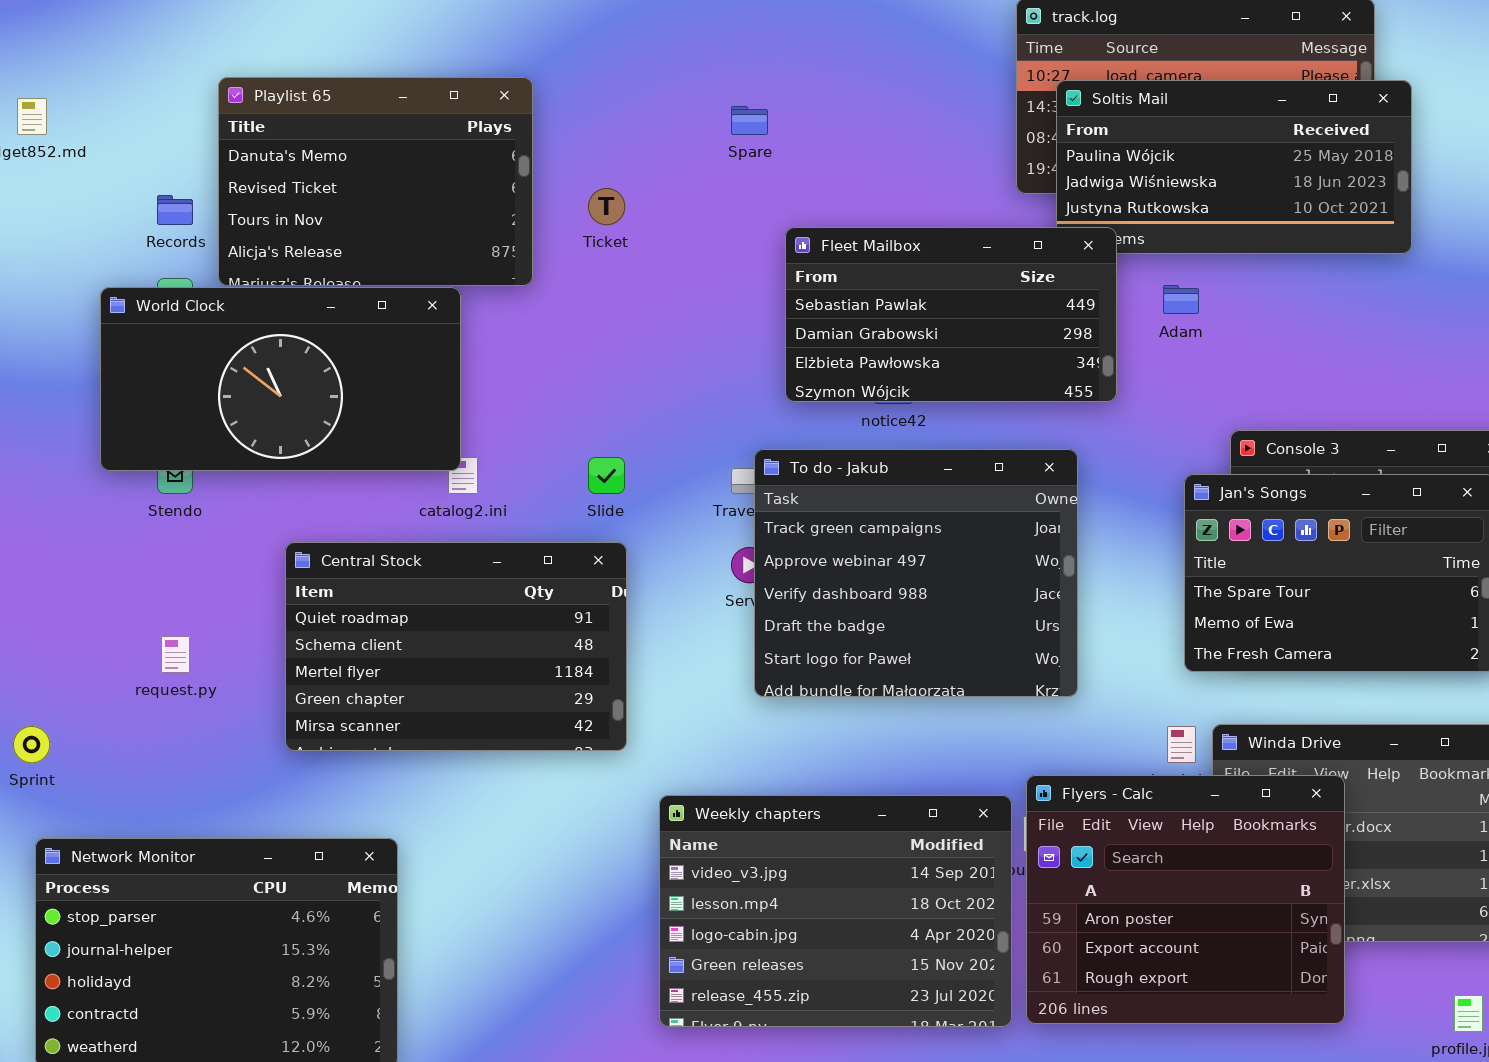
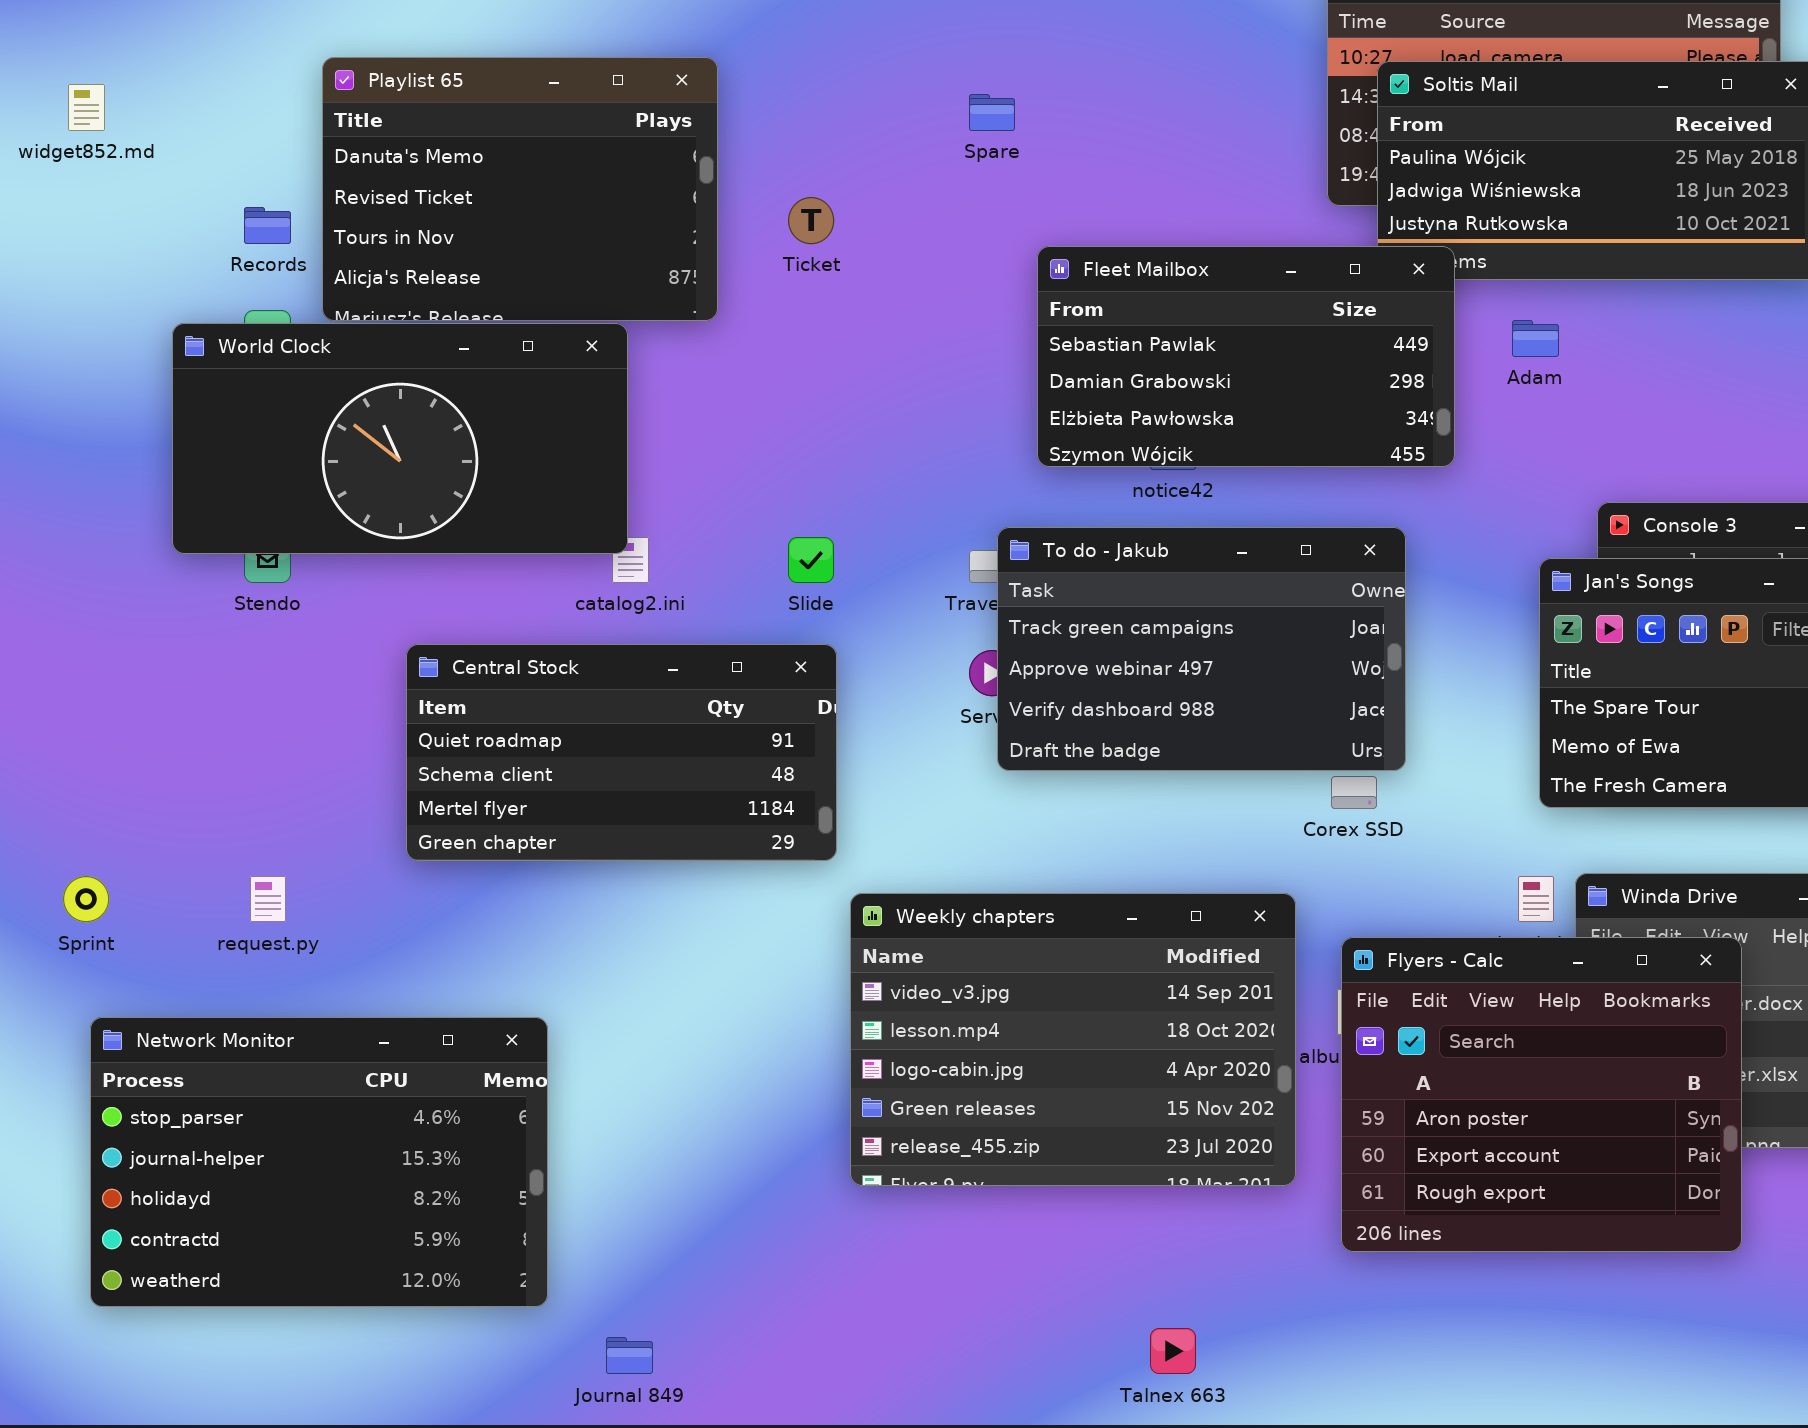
To do - Jakub: [754,449,1078,697] -> [997,527,1406,771], resized
Central Stock: [285,542,627,751] -> [406,644,837,861], resized
request.py: [161,636,190,673] -> [250,876,286,922], moved
Weekly chapters: [659,795,1012,1027] -> [850,893,1296,1186], moved

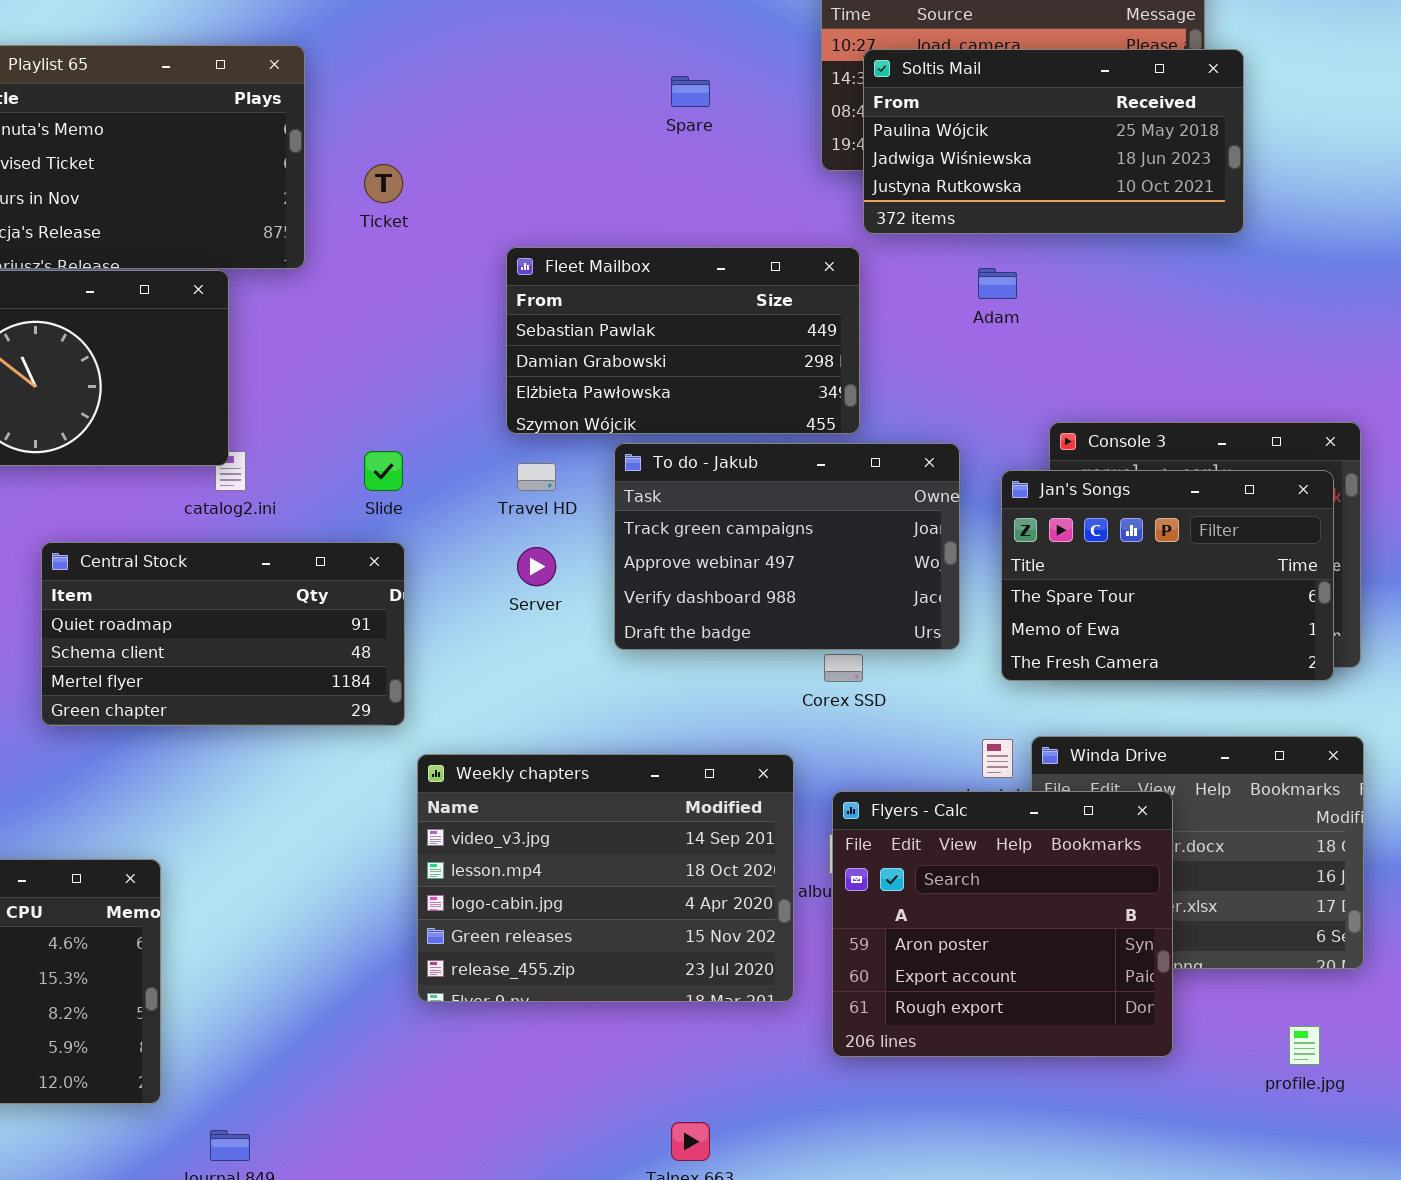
Spare: [969,94,1015,131] -> [671,76,710,107], moved
Fleet Mailbox: [1037,246,1455,467] -> [506,247,860,434], moved
To do - Jakub: [997,527,1406,771] -> [614,443,960,650], moved

